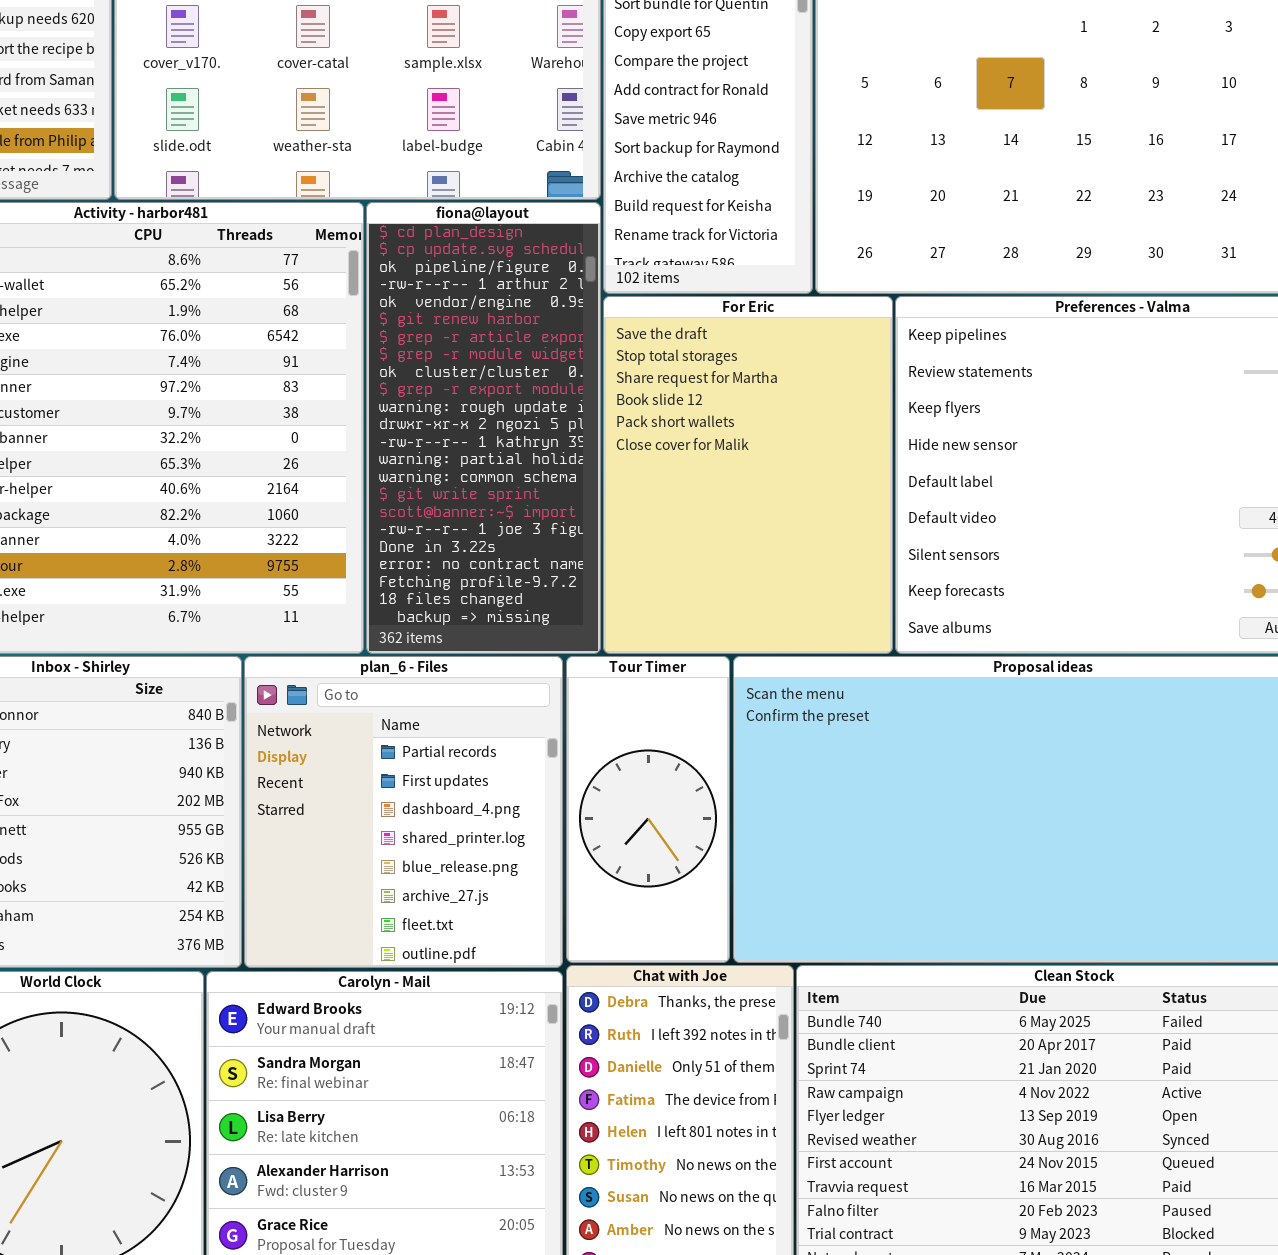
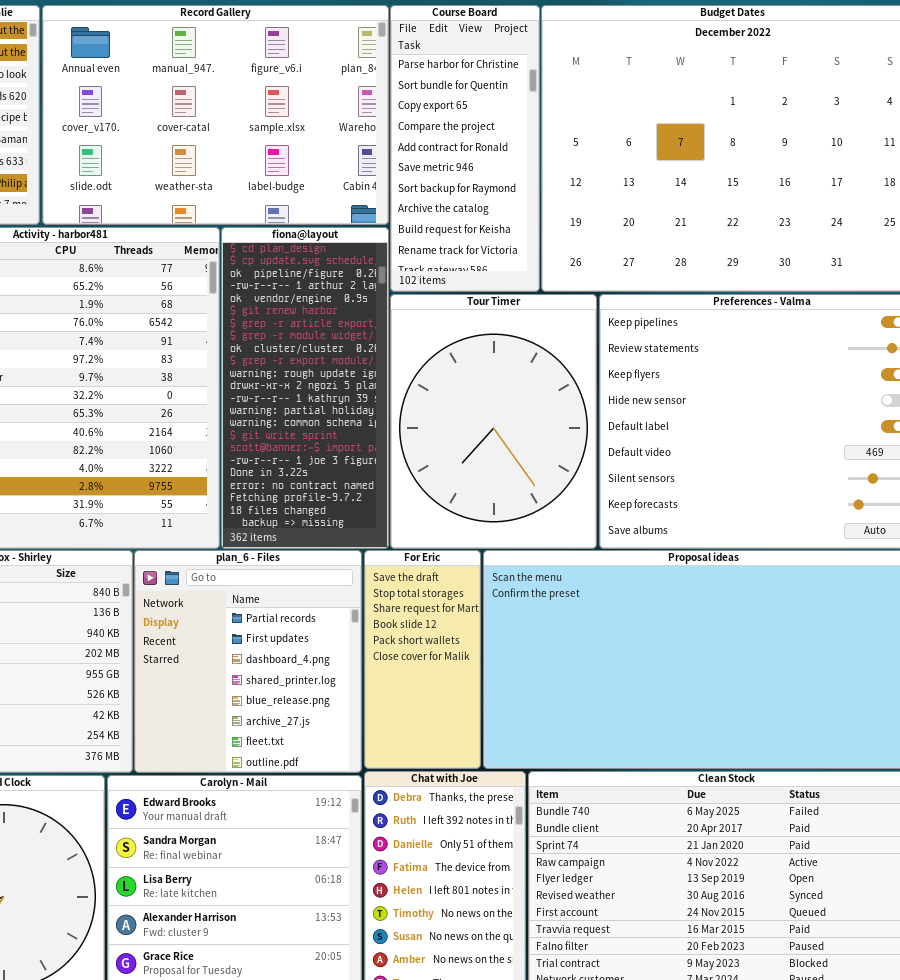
For Eric: [603,296,893,654] -> [364,550,481,769], moved, resized
Tour Timer: [566,656,730,963] -> [390,294,597,549], moved, resized

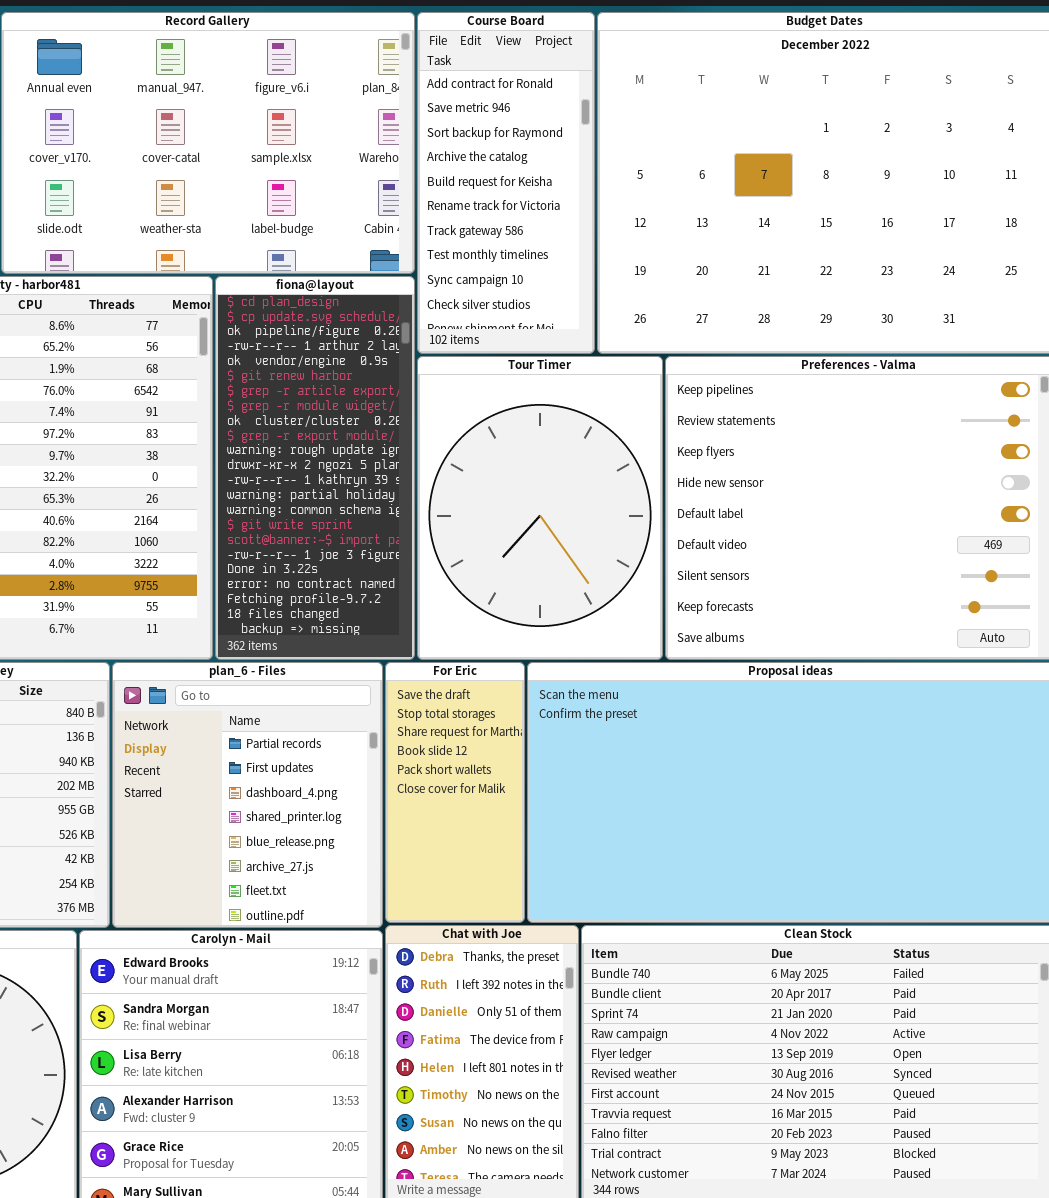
Course Board: [390,5,540,292] -> [417,12,595,354], scrolled down 4 rows

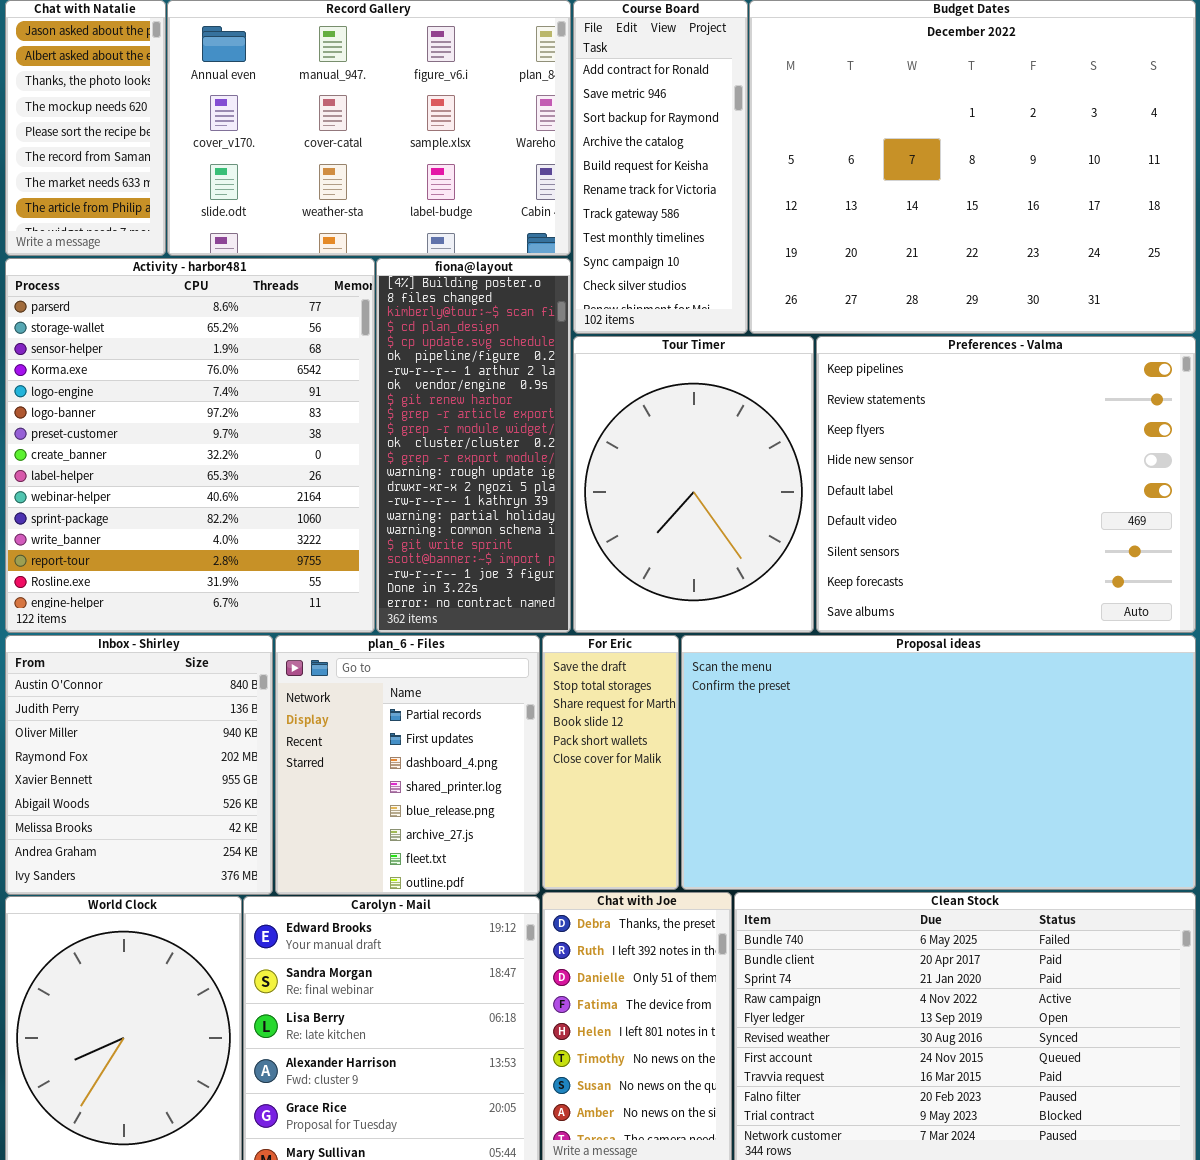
fiona@layout: [215,276,415,660] -> [376,258,571,633], scrolled up 3 rows

